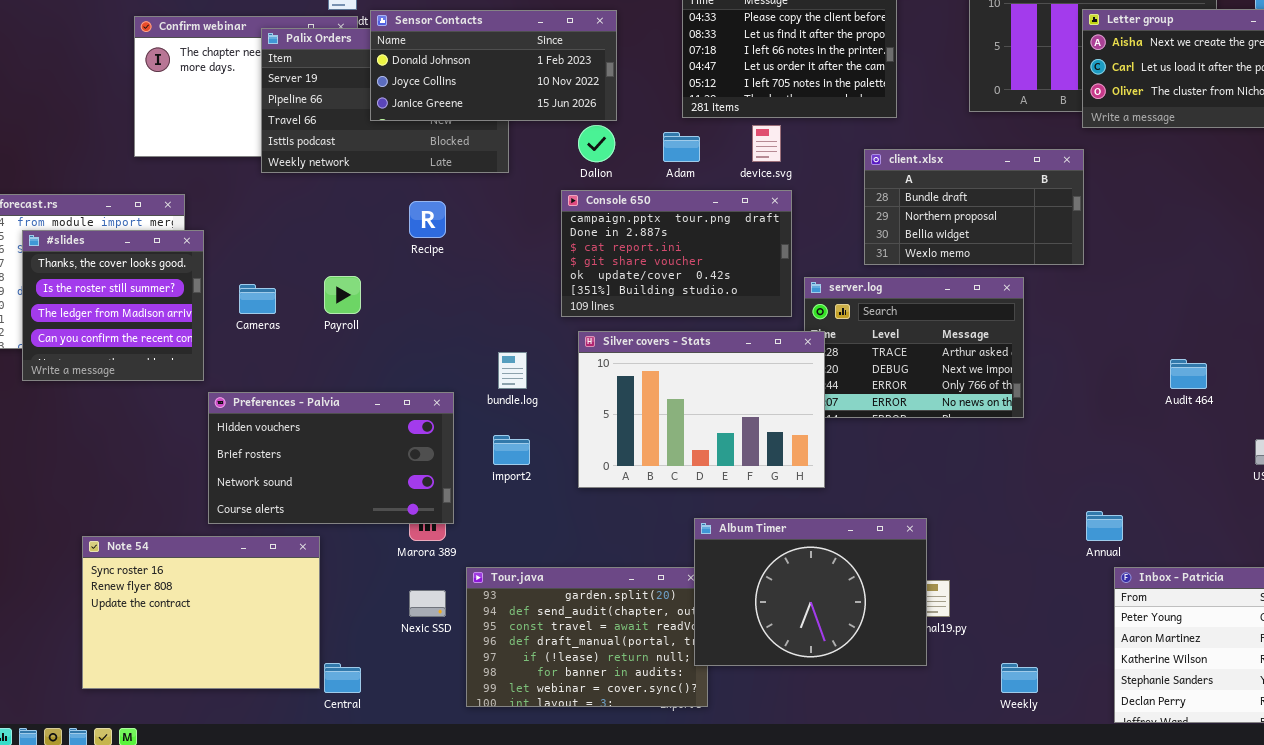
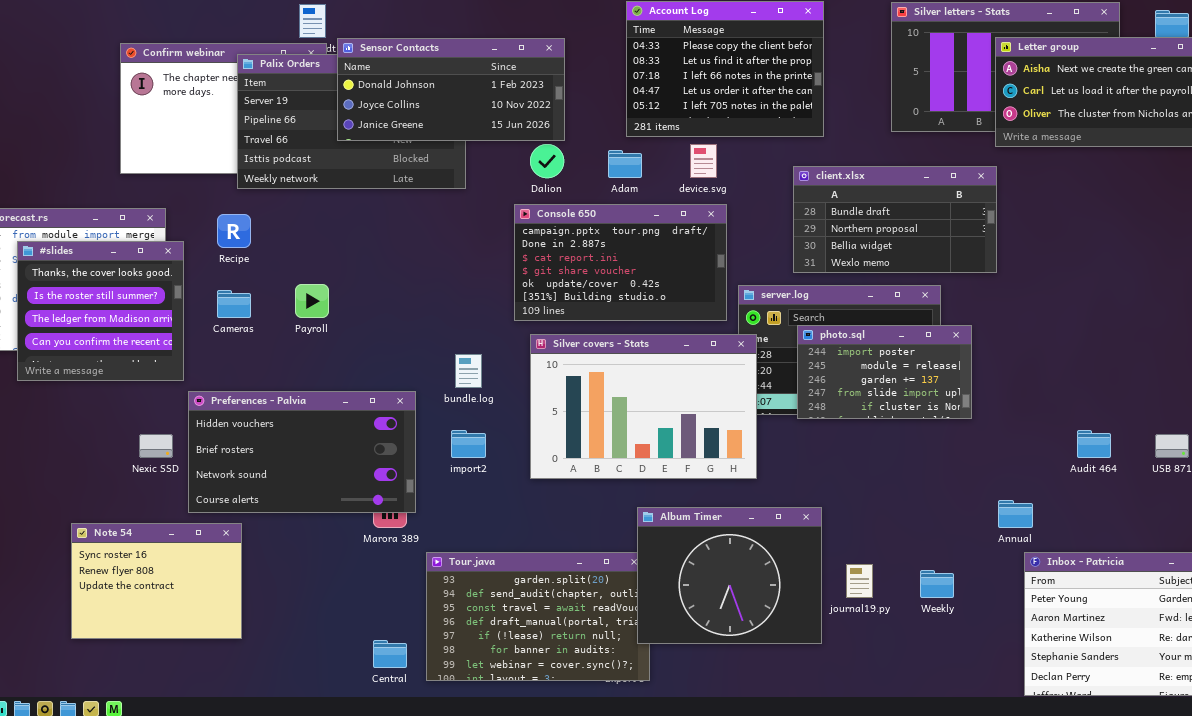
Recipe: [409,201,446,238] -> [217,214,251,248], moved
photo.sql: none -> [797,325,972,419], opened
Audit 464: [1170,359,1207,389] -> [1077,430,1111,458], moved
Album Timer: [694,518,927,666] -> [637,507,822,644], resized
Note 54: [82,536,320,689] -> [71,523,242,639], resized
Nexic SSD: [409,590,446,617] -> [139,434,173,458], moved
Central: [324,663,361,693] -> [373,640,407,668], moved
Weekly: [1001,663,1038,693] -> [920,570,954,598], moved

